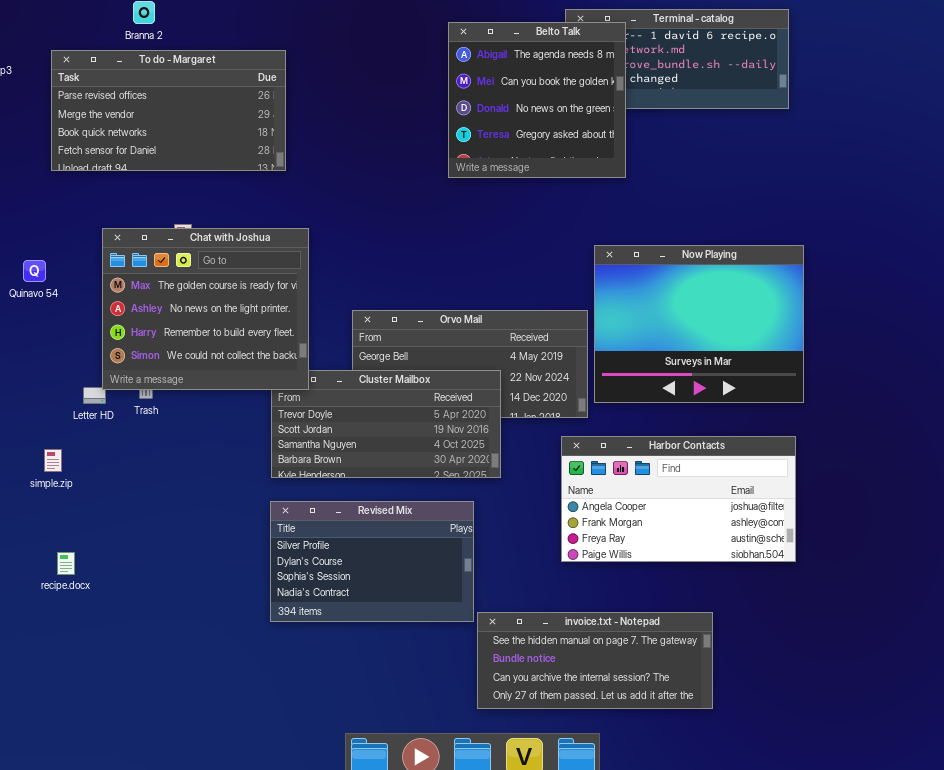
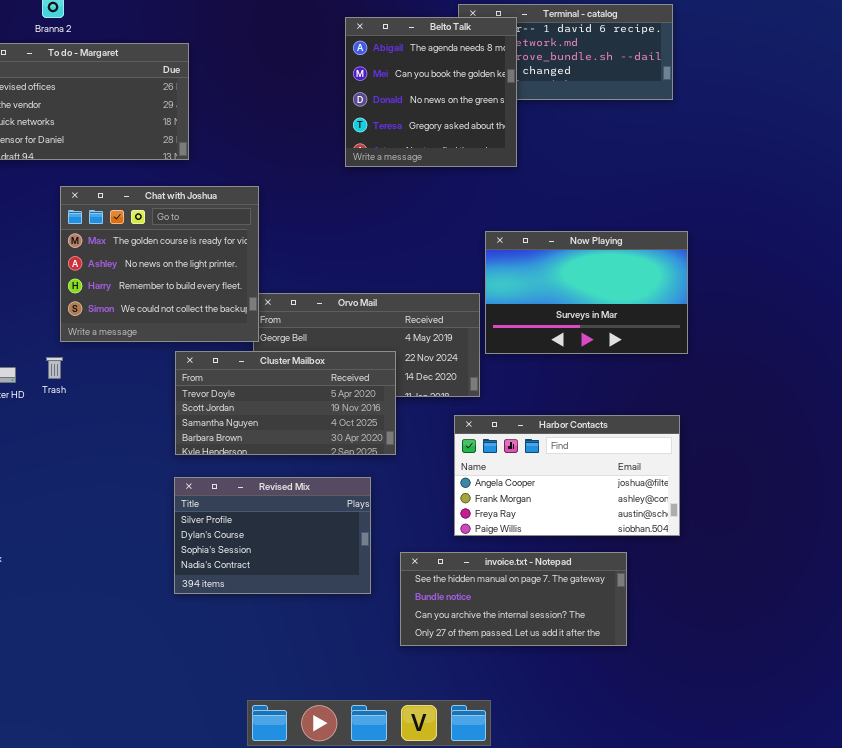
Chat with Joshua: [102,228,309,390] -> [60,186,259,342], moved
Now Playing: [594,245,804,403] -> [485,231,688,354], resized
invoice.txt - Notepad: [477,612,713,709] -> [400,552,627,646], moved

